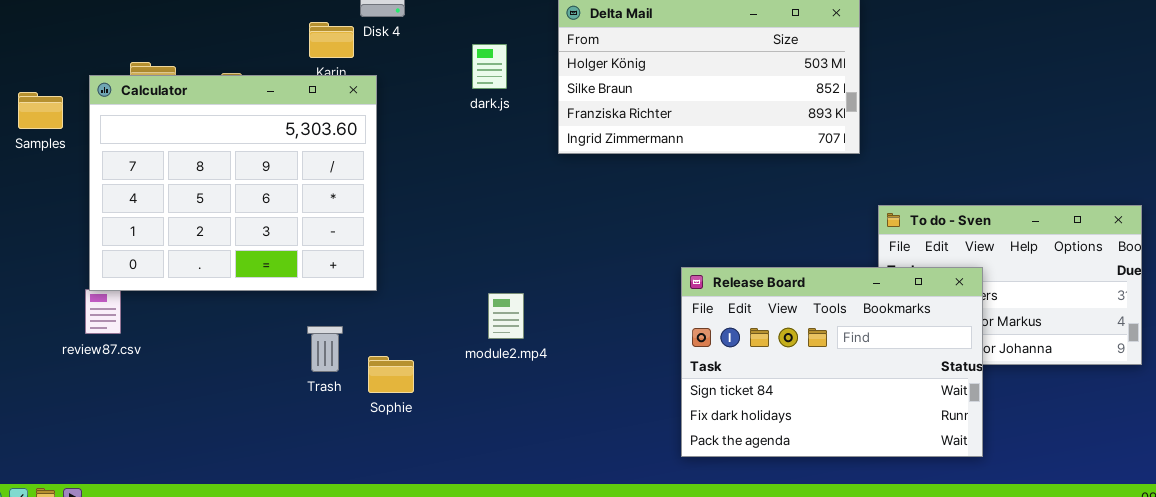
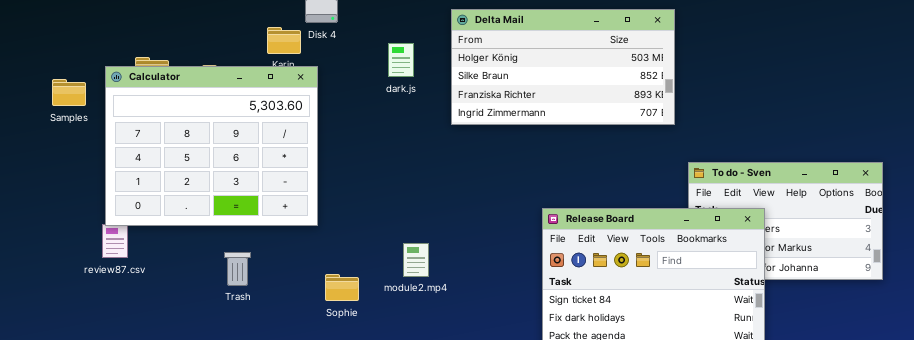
module2.mp4: [488,293,524,339] -> [403,243,429,277], moved
Trash: [307,326,343,372] -> [224,252,251,286], moved
Sophie: [368,356,414,393] -> [325,274,359,301], moved

